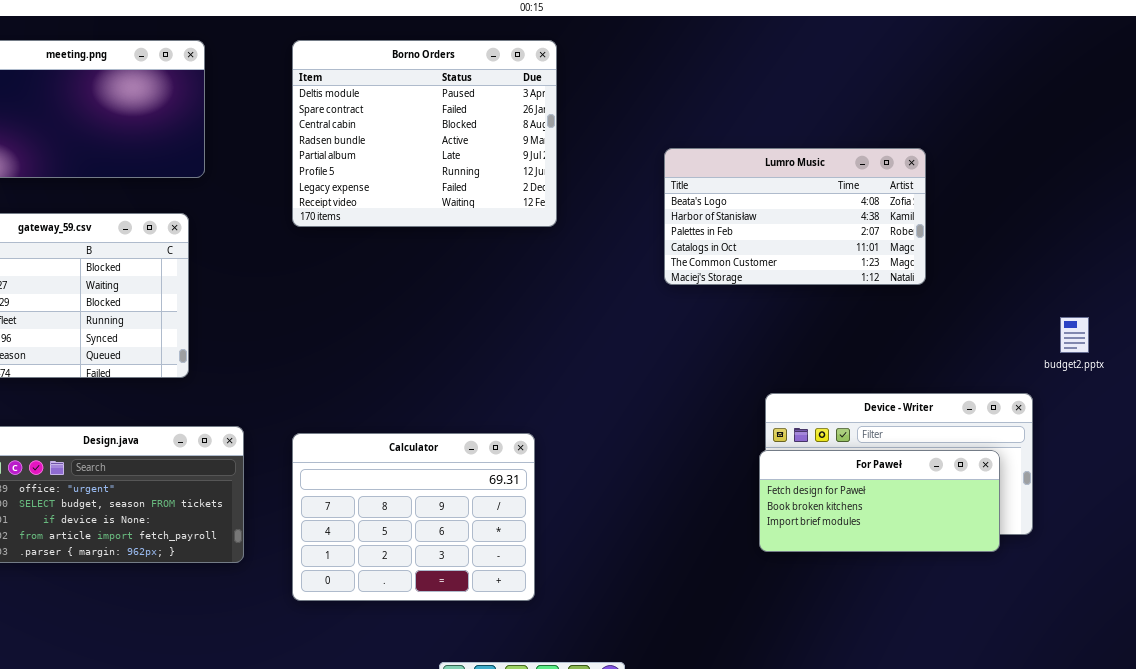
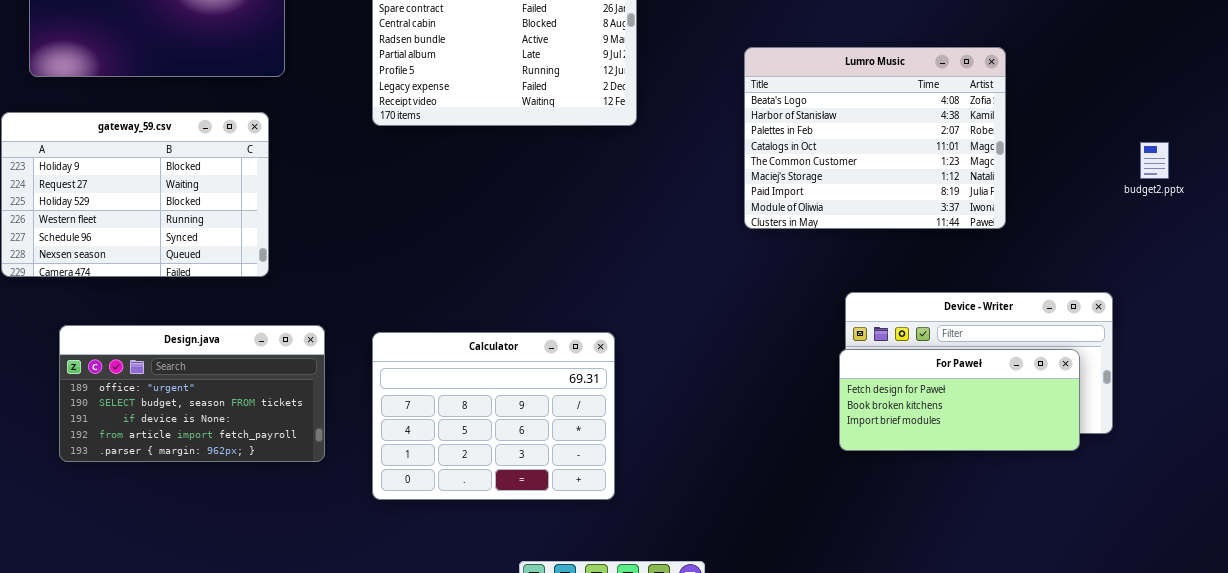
Lumro Music: [664,148,926,285] -> [744,47,1006,229], resized
budget2.pptx: [1060,317,1089,353] -> [1140,142,1169,179], moved

